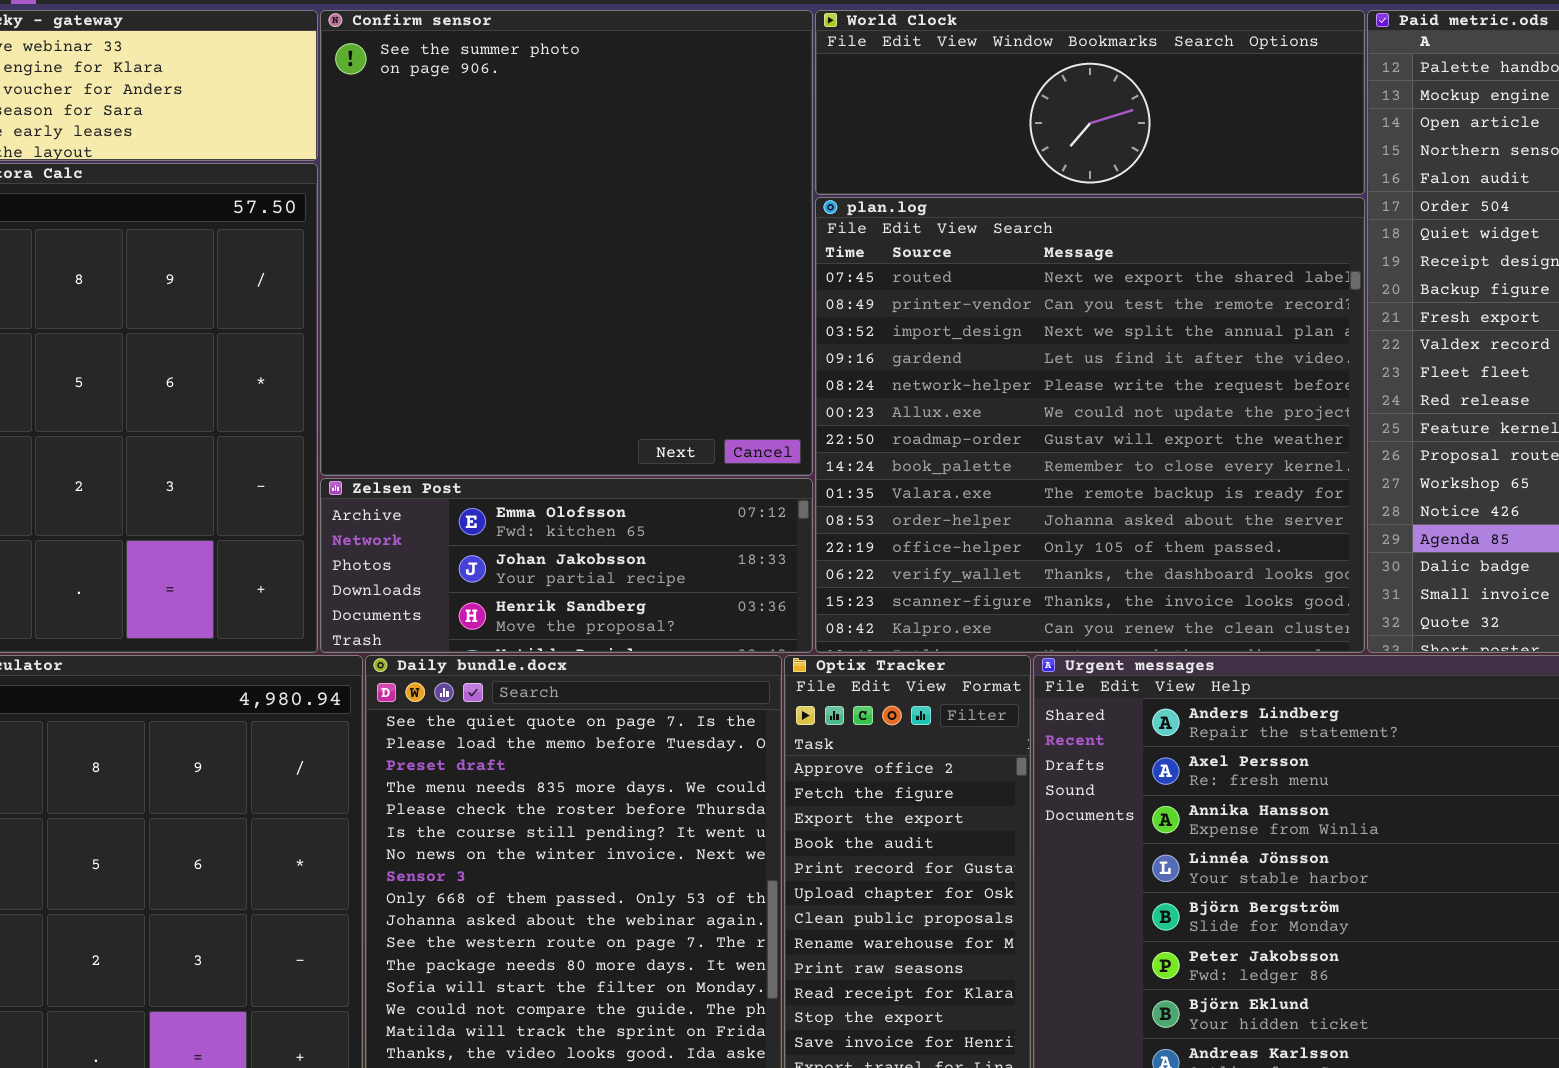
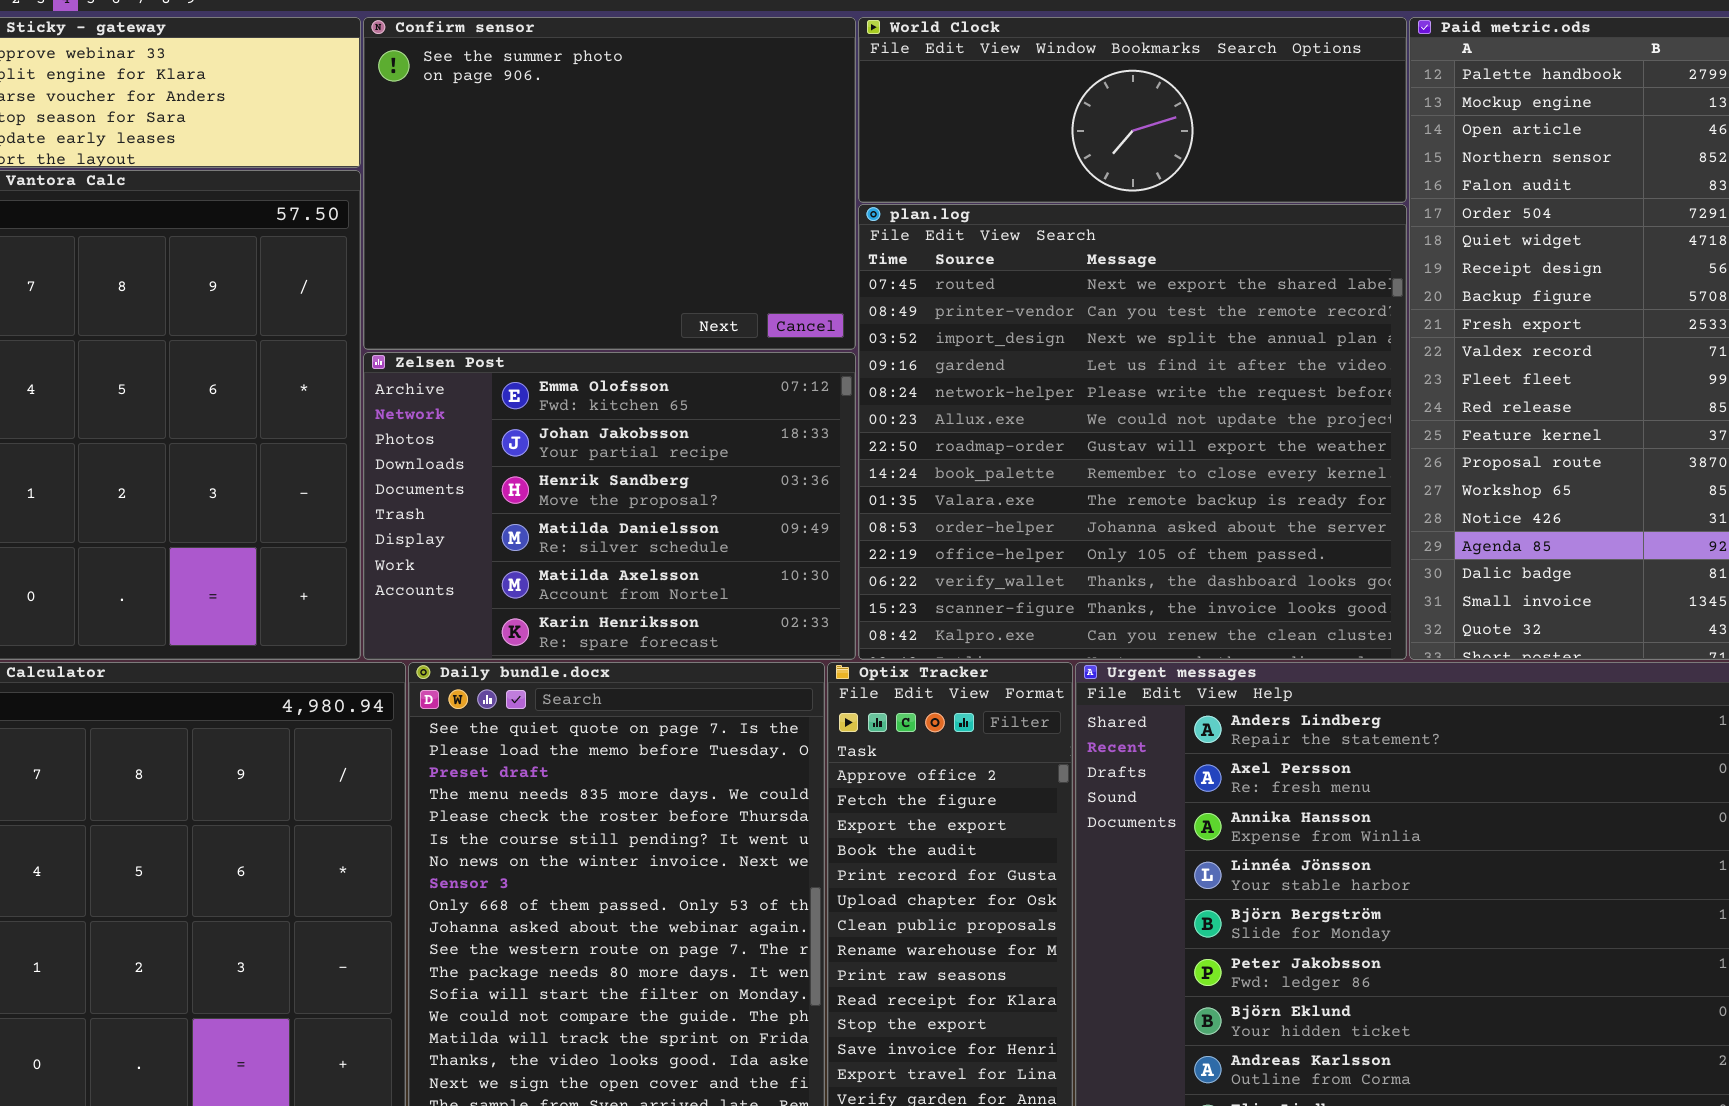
Confirm sensor: [320,10,813,476] -> [363,17,856,350], resized
Zelsen Post: [320,478,813,653] -> [363,352,856,660], resized

